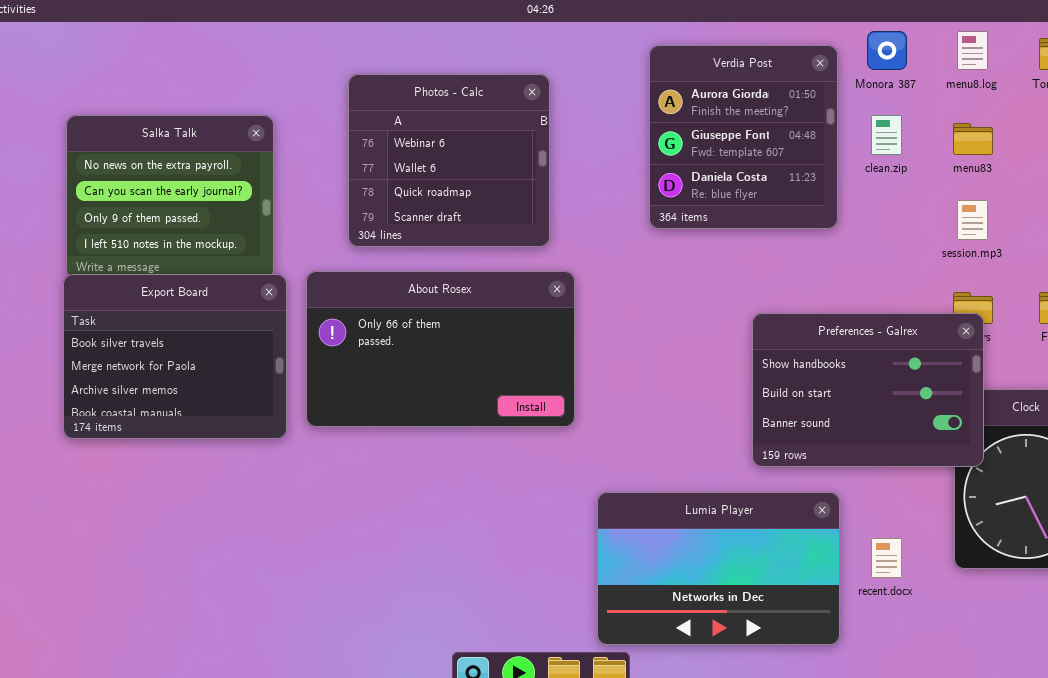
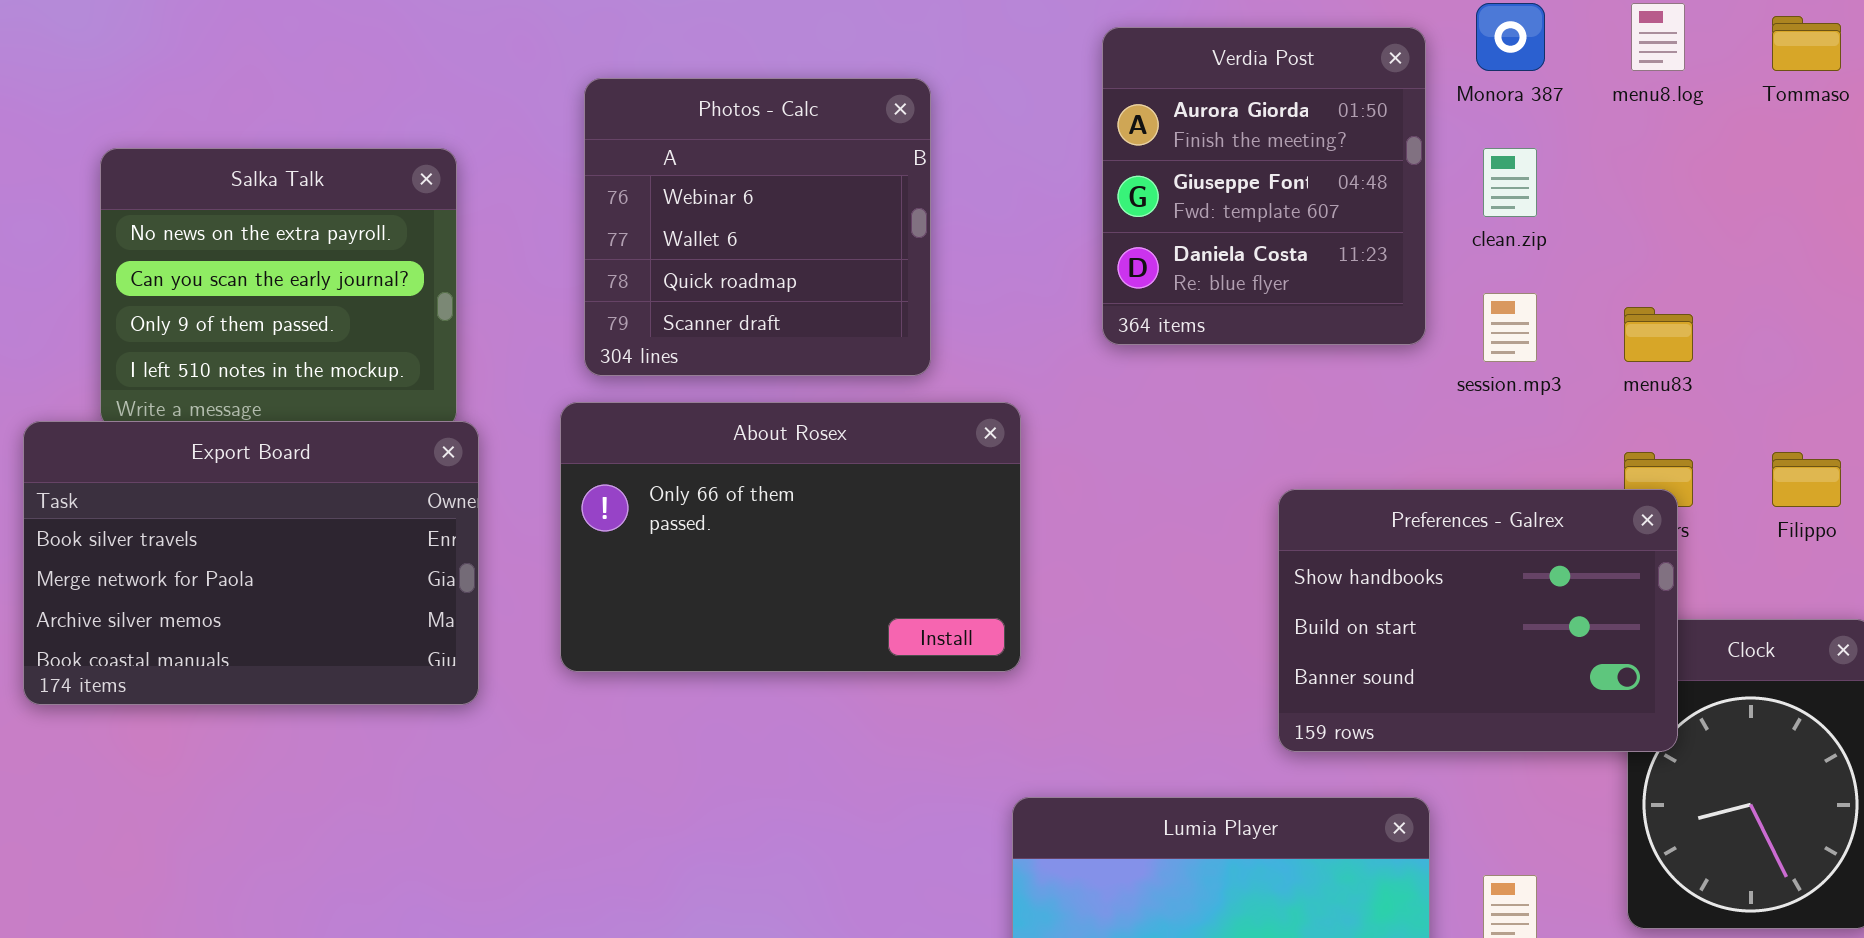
menu83: [953,123,993,155] -> [1624,307,1693,362], moved
session.mp3: [957,200,988,240] -> [1483,293,1537,362], moved
About Rosex: [306,271,575,427] -> [560,402,1021,672], moved
Export Board: [63,274,287,439] -> [23,421,479,705], resized

